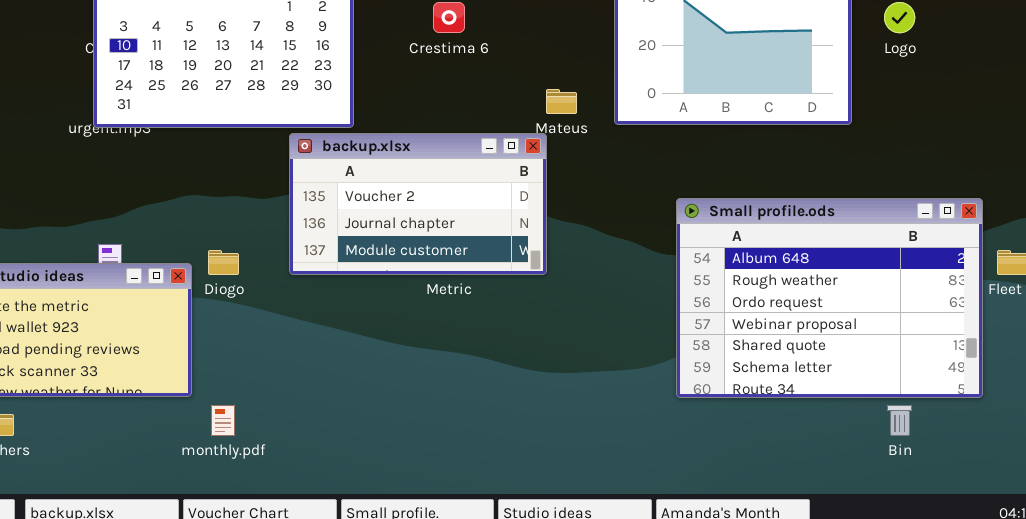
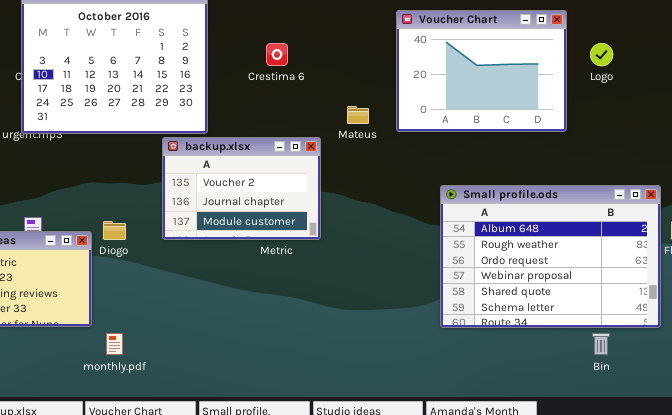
backup.xlsx: [289,133,547,275] -> [162,137,321,240], resized

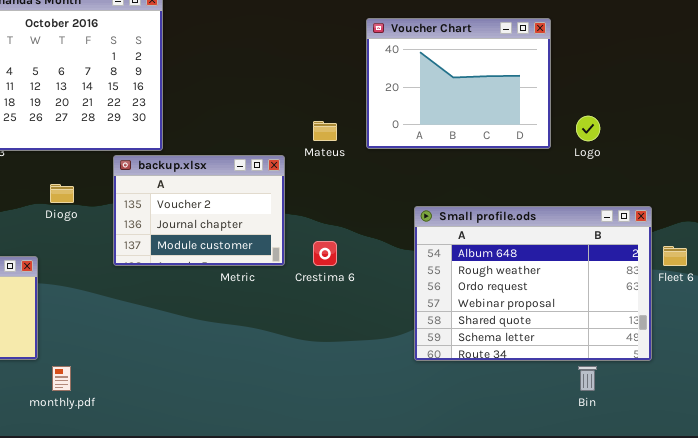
Crestima 6: [266,43,288,66] -> [313,241,337,266], moved
Logo: [590,43,613,66] -> [576,116,600,141], moved
Diogo: [103,221,126,240] -> [50,184,74,203], moved

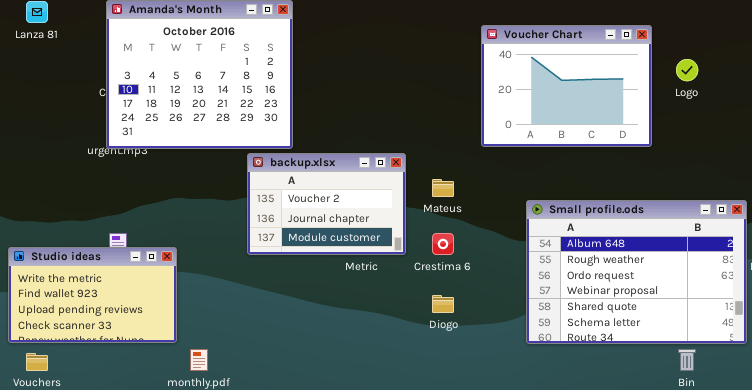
Logo: [576,116,600,141] -> [676,59,698,81], moved
Mateus: [313,121,337,141] -> [432,179,454,197], moved
Diogo: [50,184,74,203] -> [432,295,454,313], moved

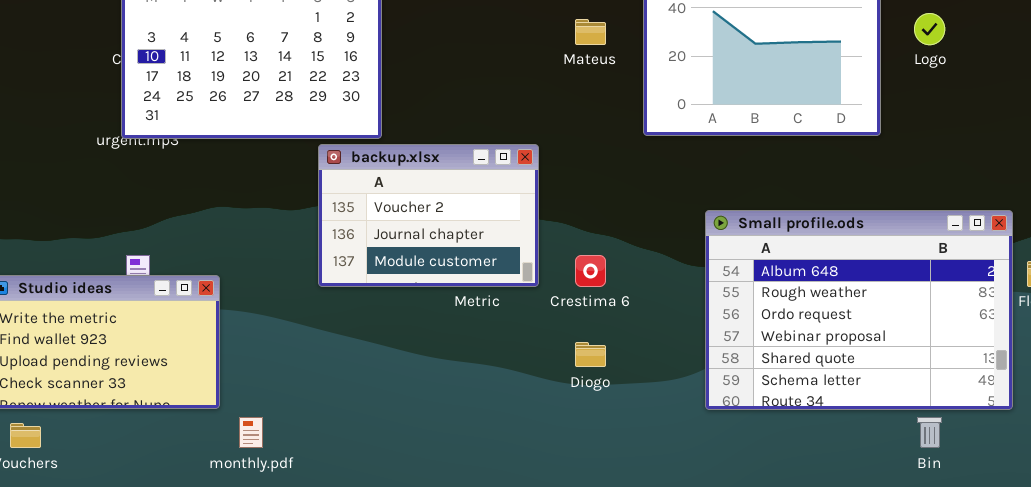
Mateus: [432,179,454,197] -> [575,19,606,45], moved

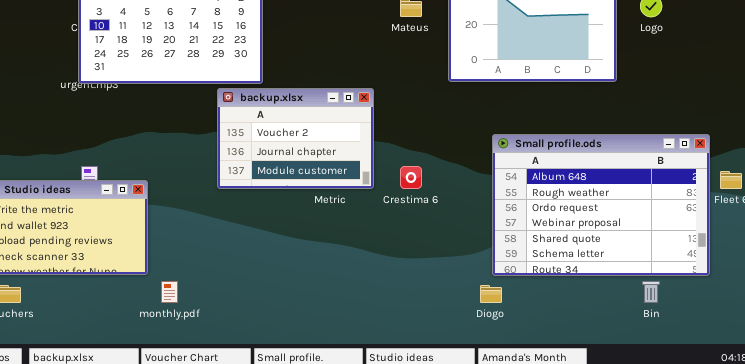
Diogo: [575,342,606,367] -> [480,285,502,303], moved

